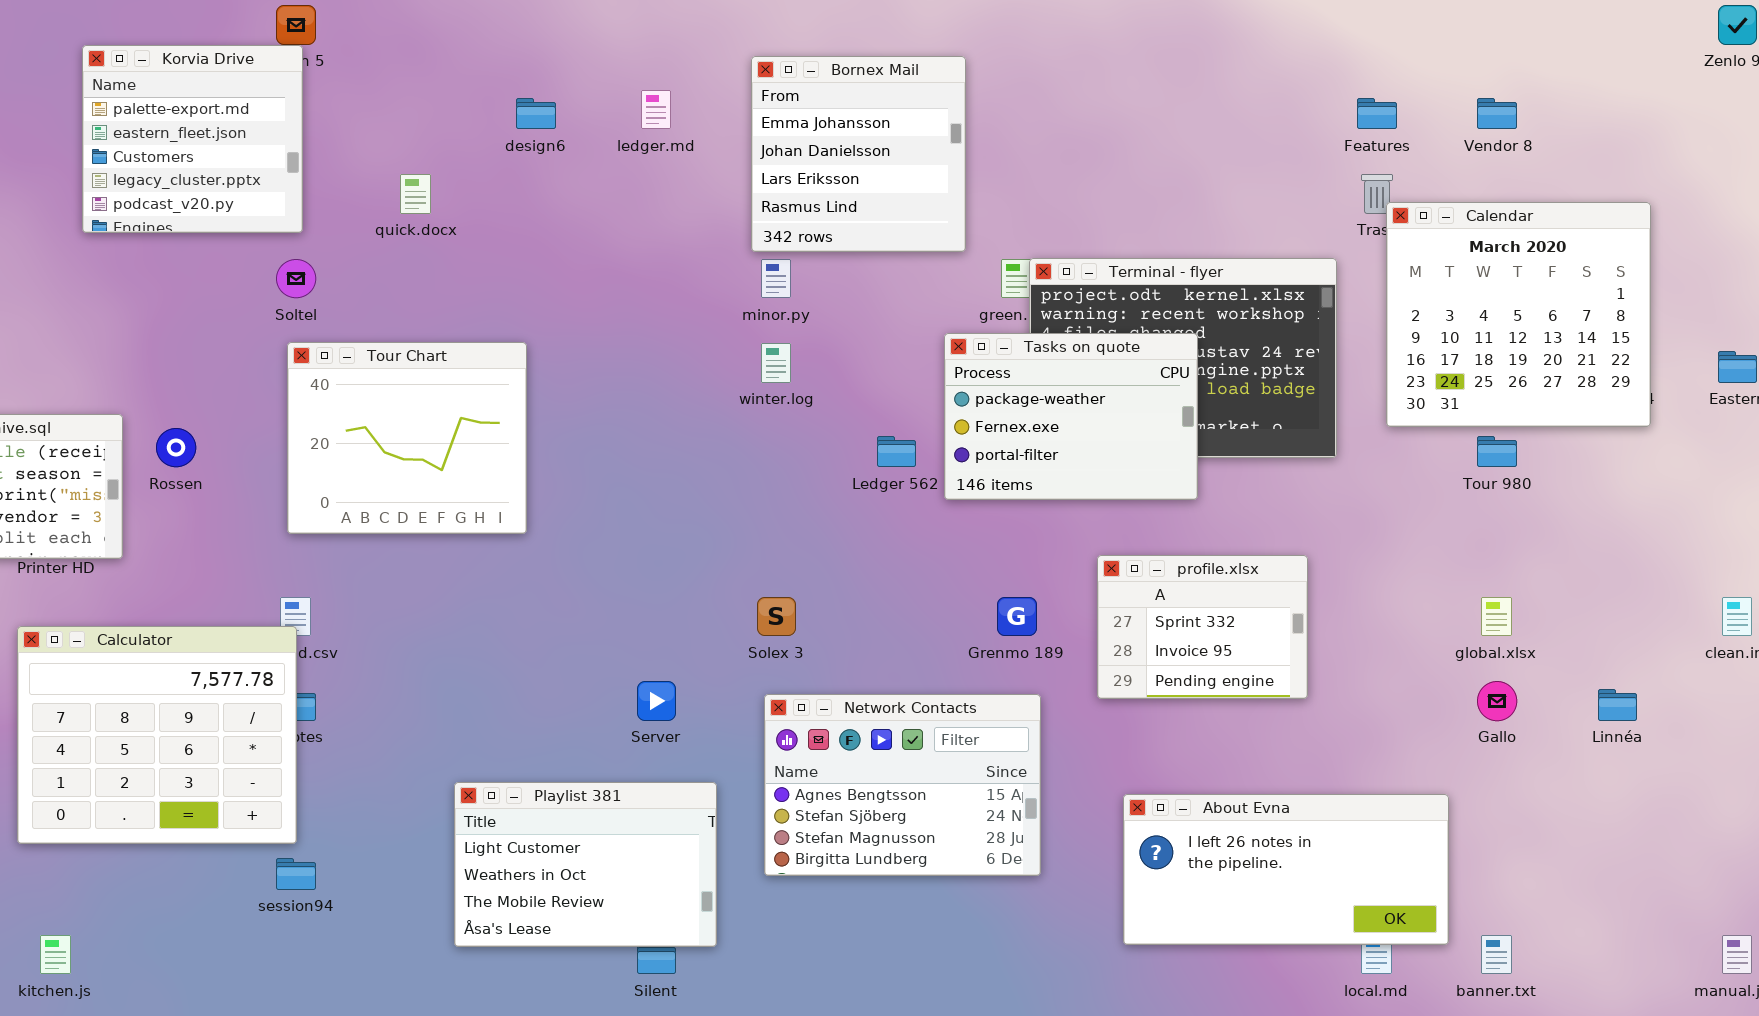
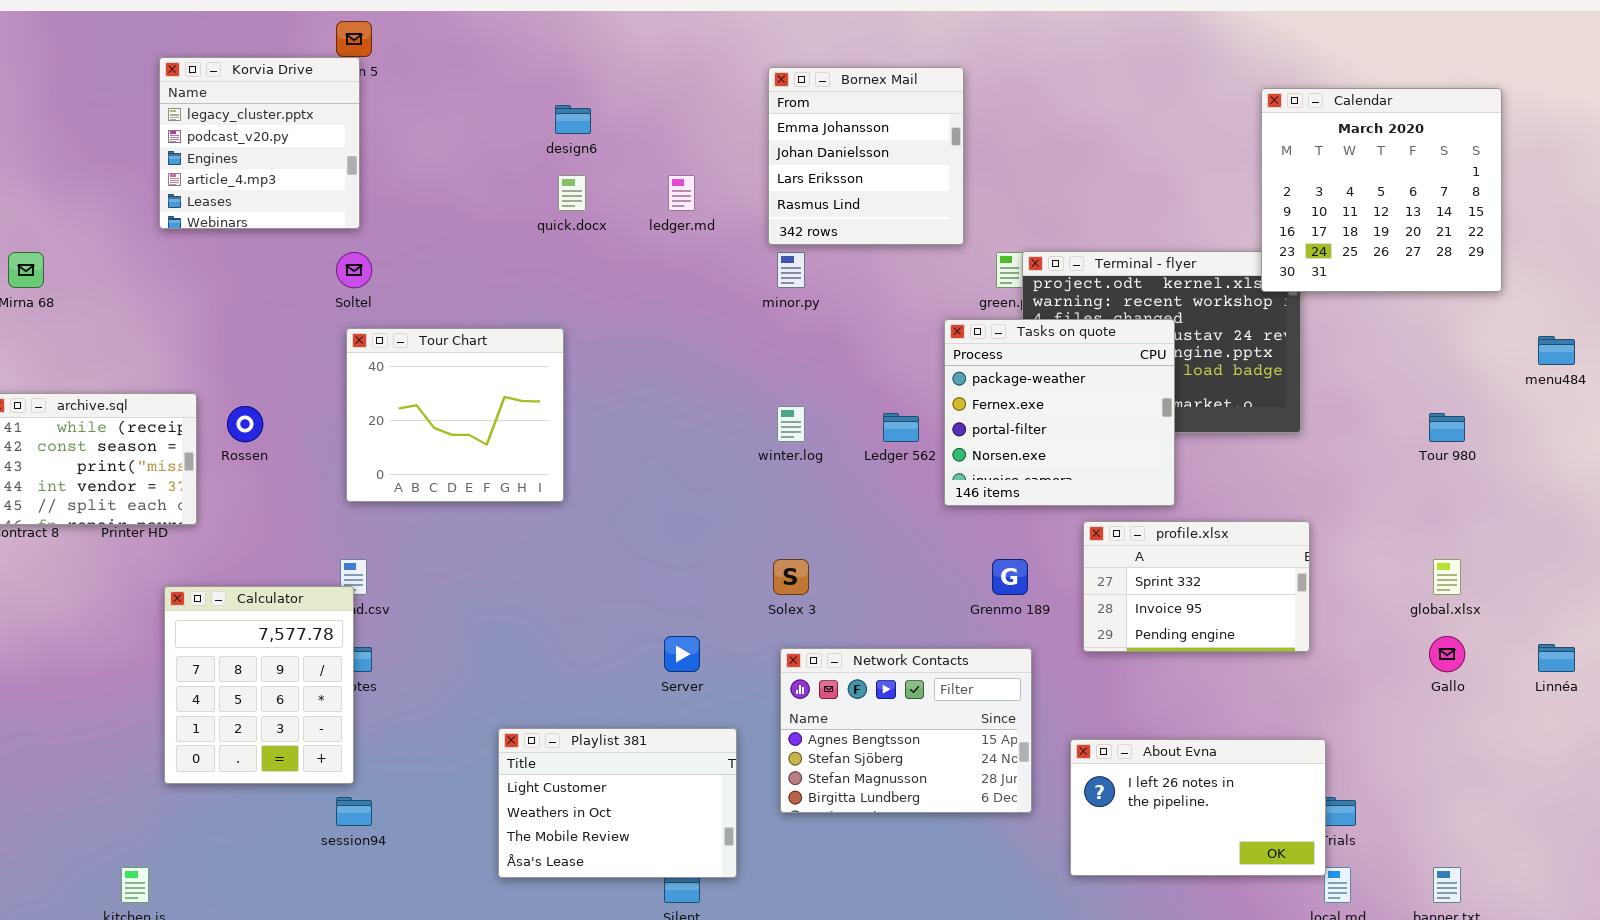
Korvia Drive: [82,45,303,233] -> [159,57,360,229], scrolled down 3 rows
ledger.md: [641,90,671,129] -> [668,175,695,211], moved
quick.docx: [400,174,431,214] -> [558,175,586,211], moved
Calendar: [1386,202,1651,427] -> [1261,88,1502,292], moved
Tasks on quote: [944,333,1198,500] -> [944,319,1175,506], resized
winter.log: [761,343,791,383] -> [777,406,805,442], moved
profile.xlsx: [1097,555,1308,699] -> [1083,521,1310,652], resized
Calculator: [17,626,297,844] -> [164,586,354,784], resized
About Evna: [1123,794,1449,945] -> [1070,739,1326,876], moved, resized

